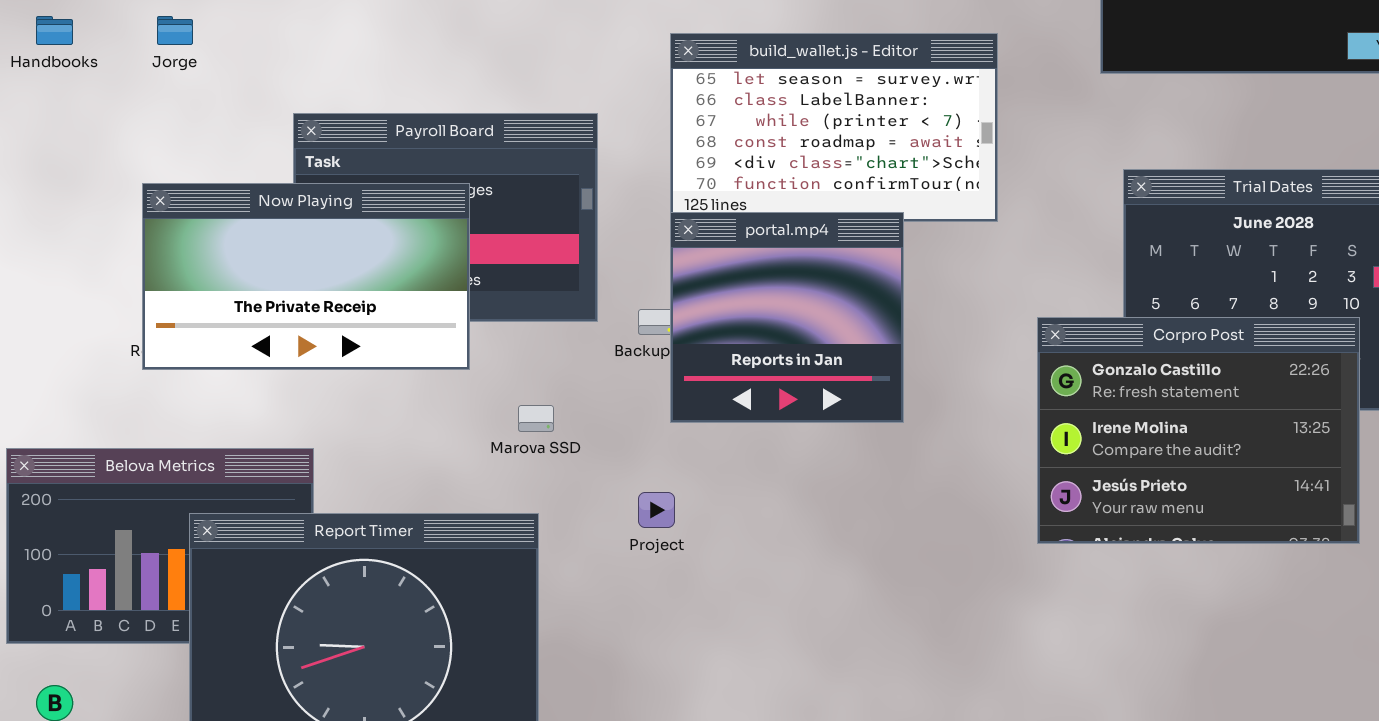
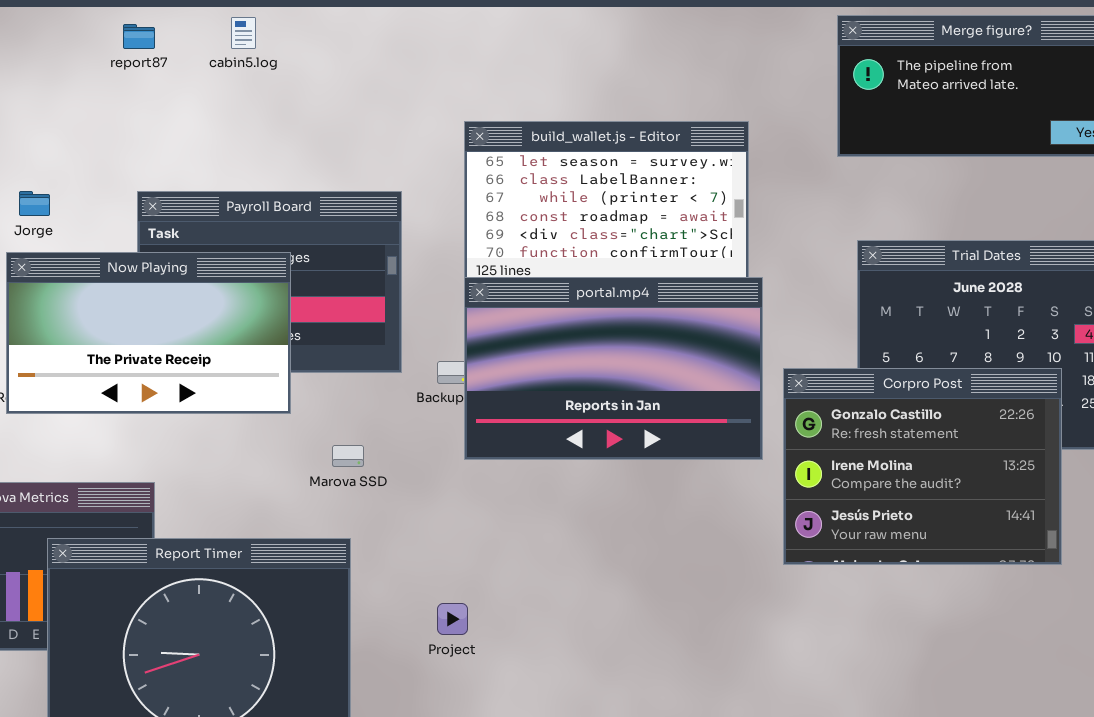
Jorge: [157,16,193,45] -> [19,191,50,216], moved
portal.mp4: [670,212,904,423] -> [464,277,763,460], resized
Project: [638,492,675,528] -> [437,603,468,635], moved

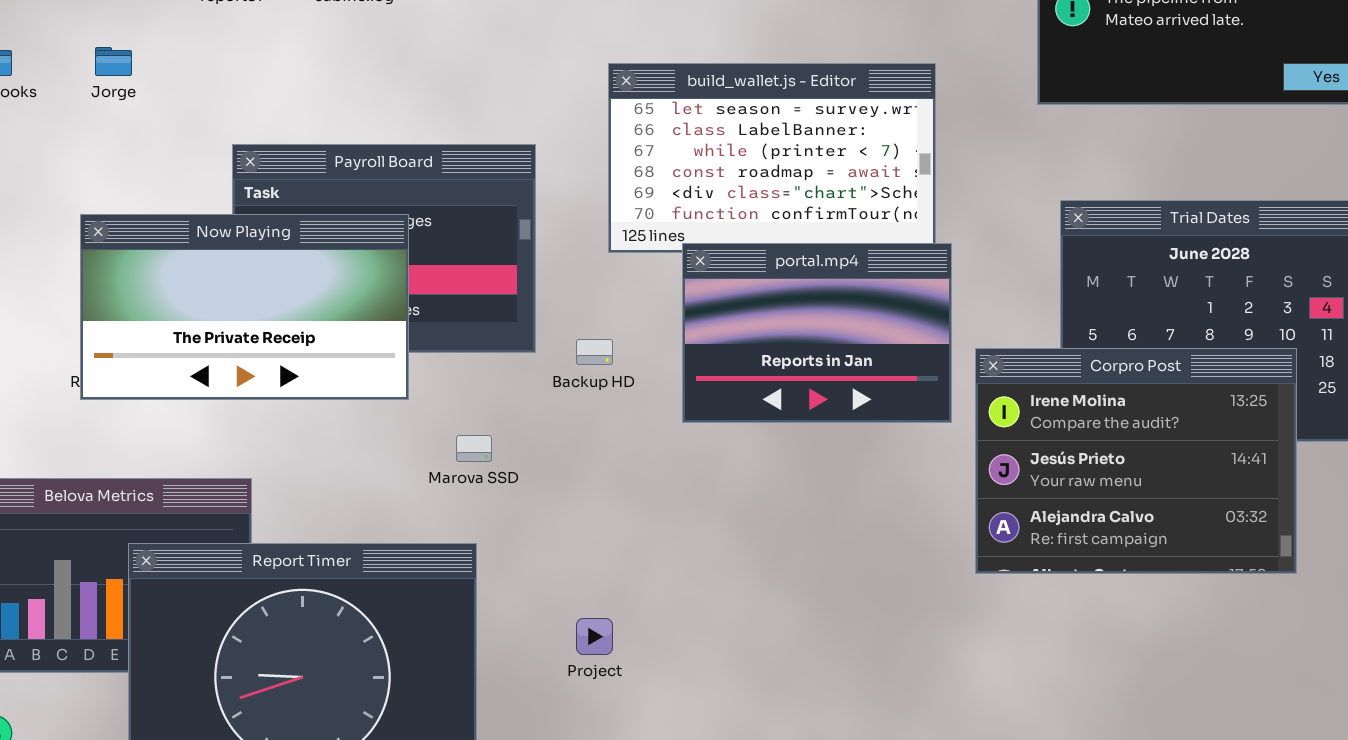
Jorge: [19,191,50,216] -> [95,47,132,76], moved
portal.mp4: [464,277,763,460] -> [682,243,952,423], resized
Corpro Post: [783,368,1062,565] -> [975,348,1297,574], scrolled down 1 row

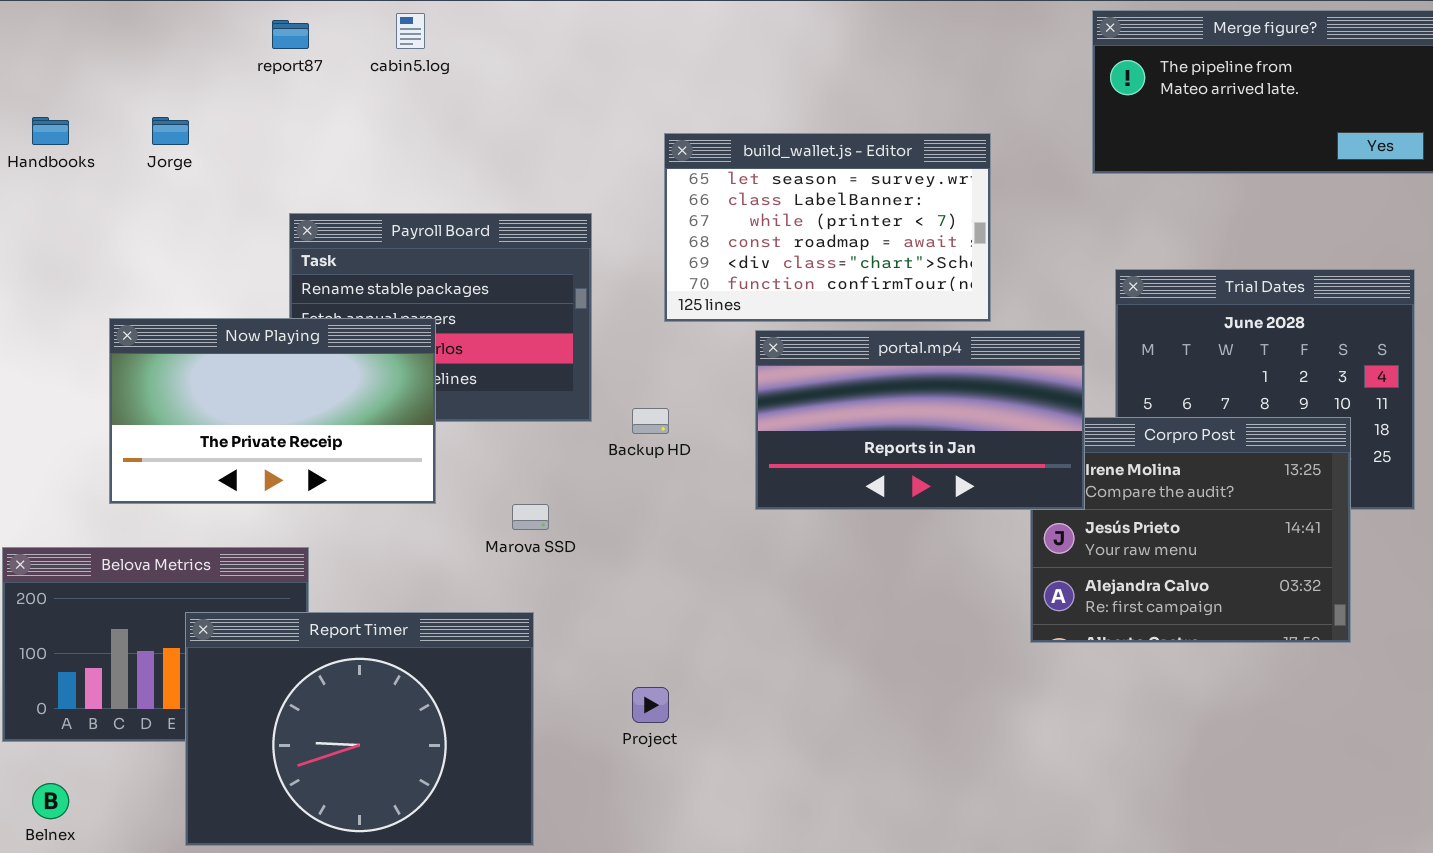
Now Playing: [80,214,409,400] -> [109,318,436,504], moved
portal.mp4: [682,243,952,423] -> [755,330,1085,510], moved, resized

